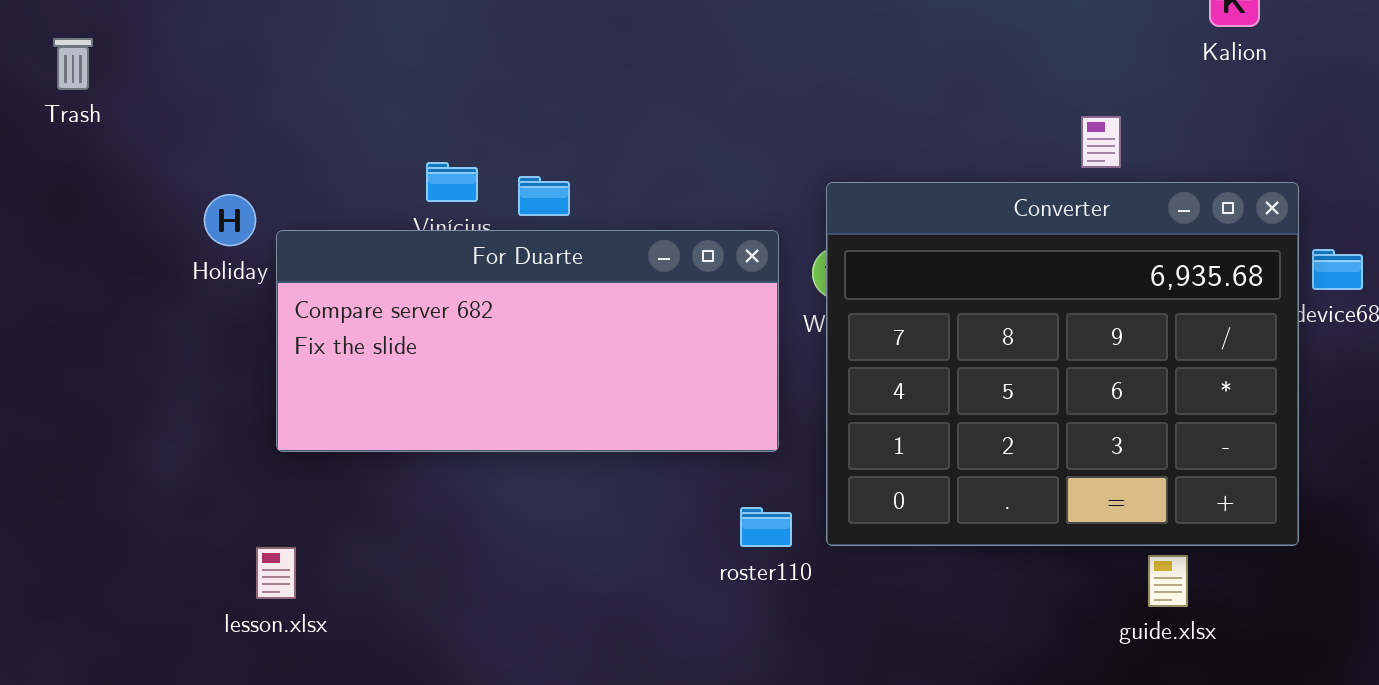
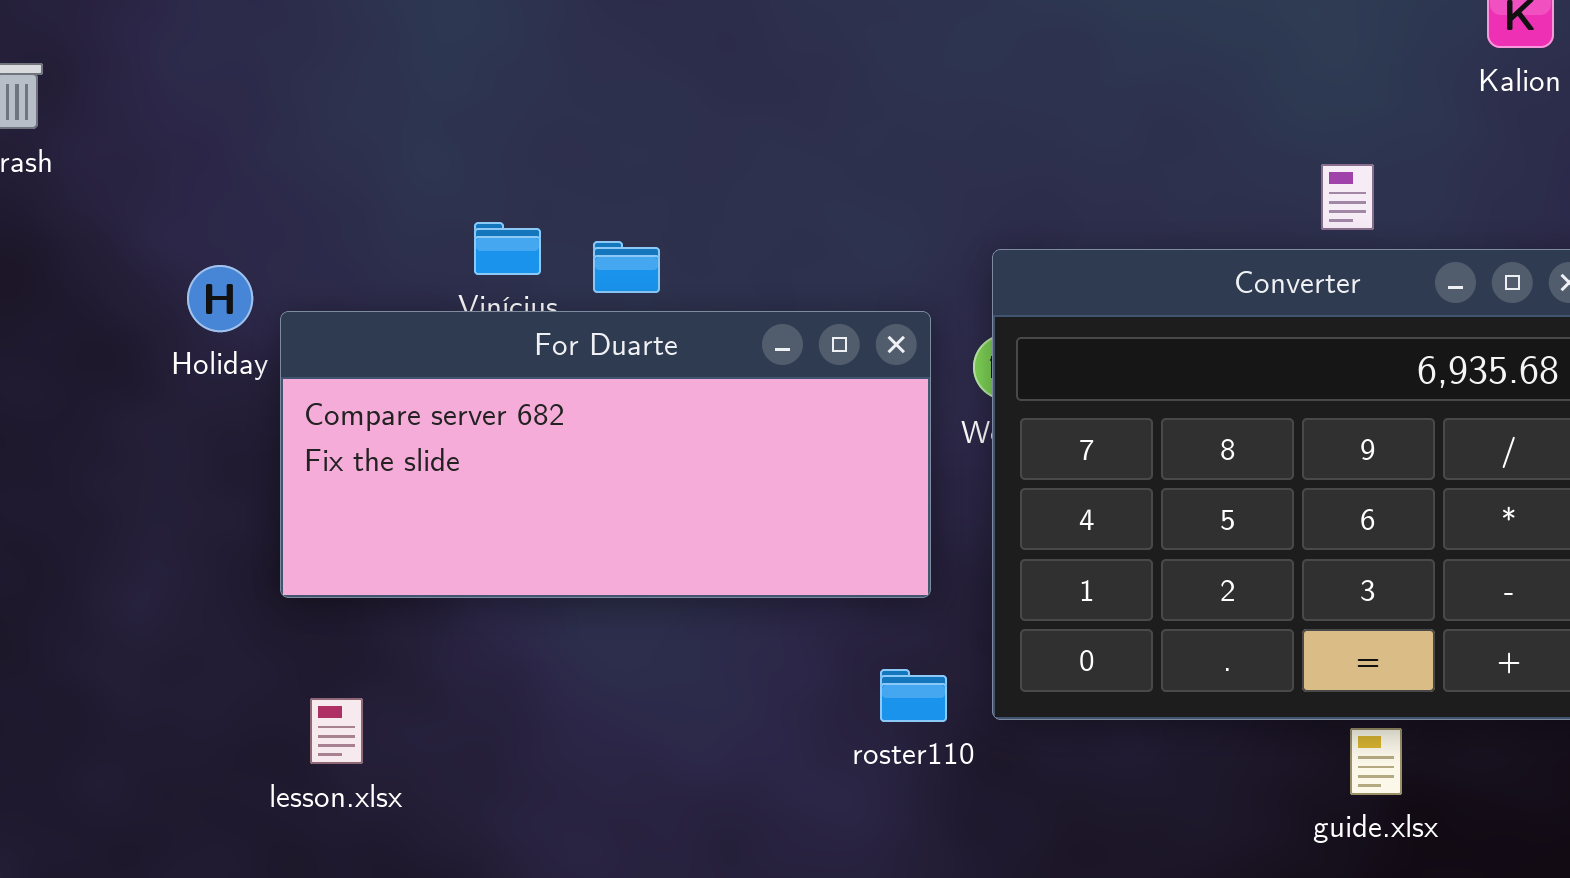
lesson.xlsx: [256,547,296,599] -> [310,698,363,764], moved
guide.xlsx: [1148,555,1188,607] -> [1350,728,1402,795], moved

